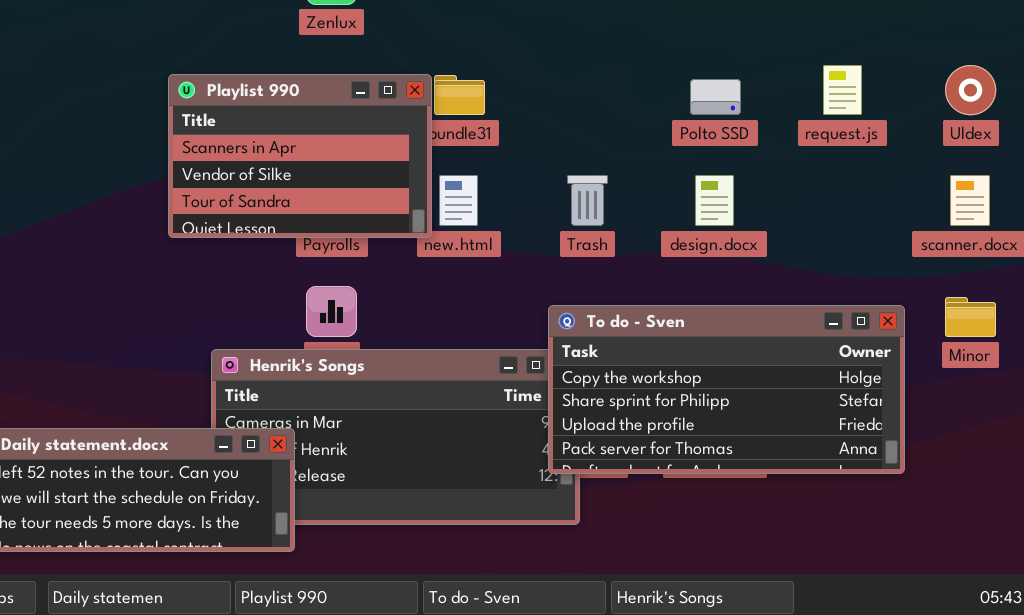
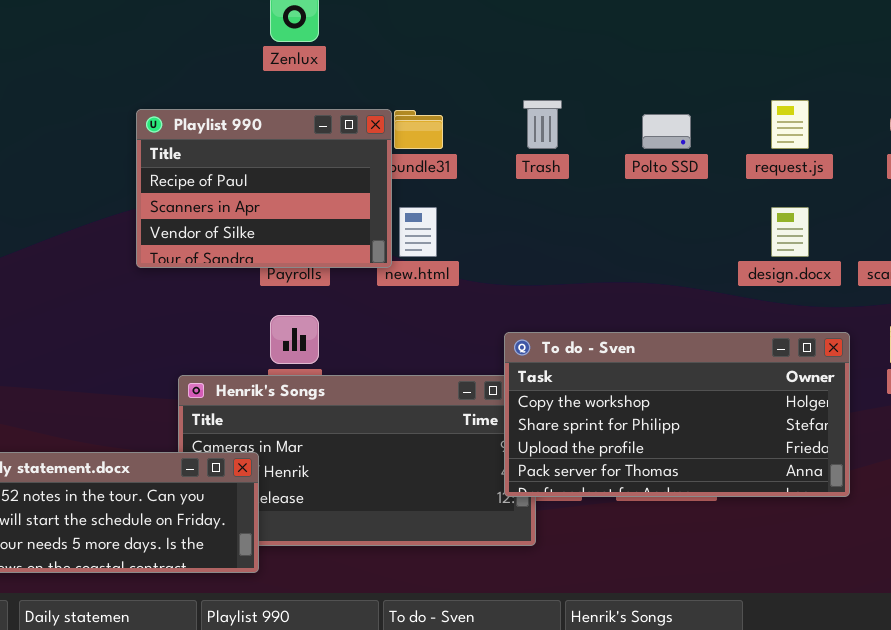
Playlist 990: [168,74,432,238] -> [136,109,392,268], scrolled up 1 row
Trash: [567,175,608,226] -> [523,100,562,149], moved
design.docx: [695,175,734,226] -> [771,207,809,257], moved

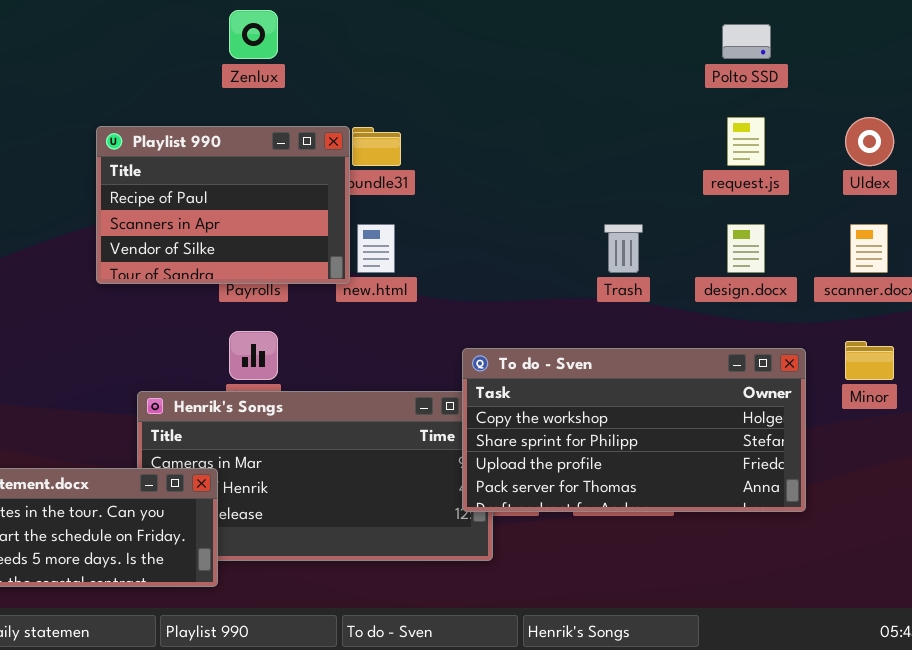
Trash: [523,100,562,149] -> [604,224,643,273], moved
Polto SSD: [642,114,691,149] -> [722,24,771,59], moved

